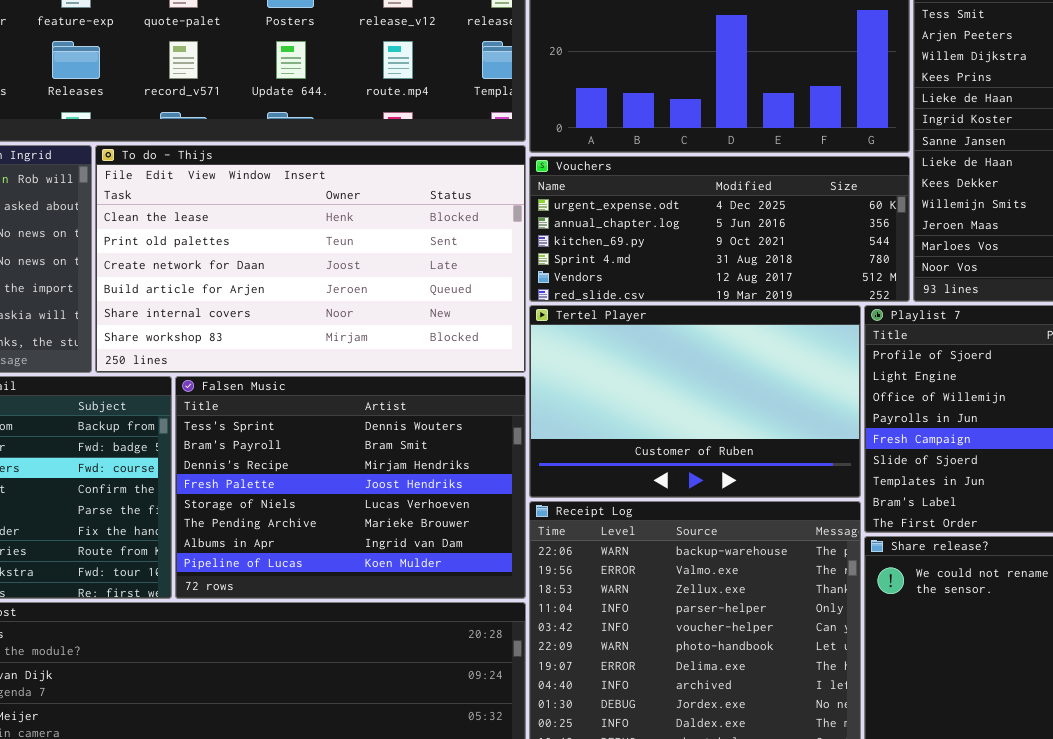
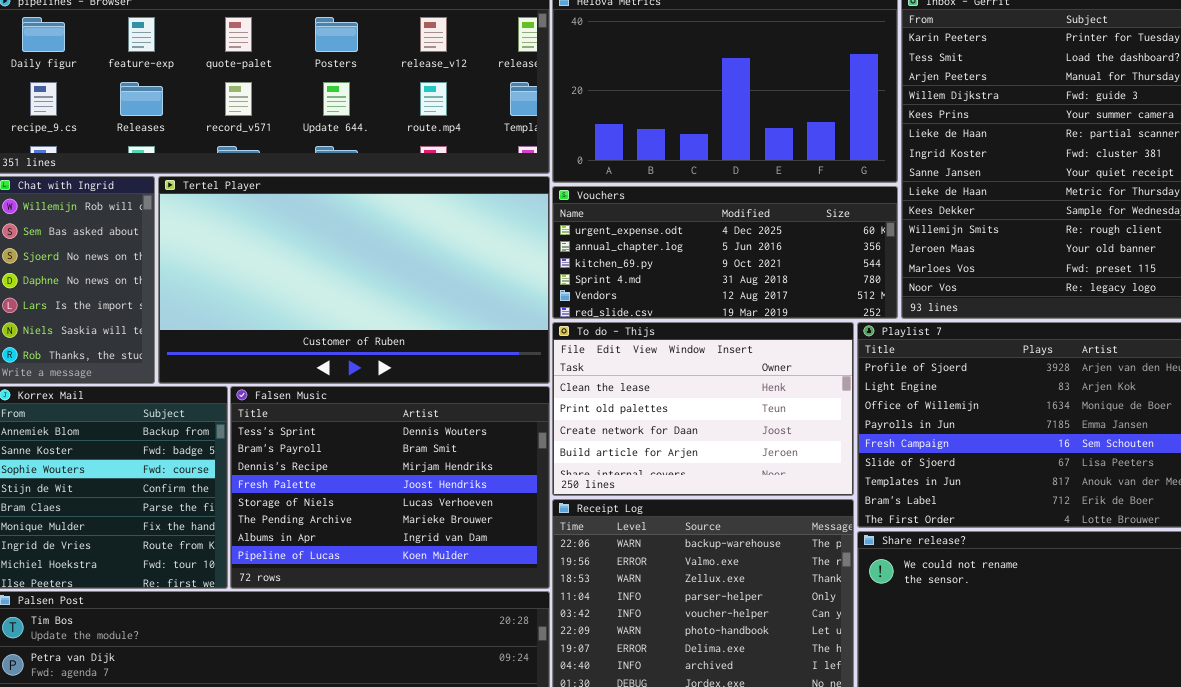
To do - Thijs: [95,145,526,373] -> [552,322,854,496], moved, resized
Tertel Player: [529,305,861,498] -> [158,176,550,384], moved, resized

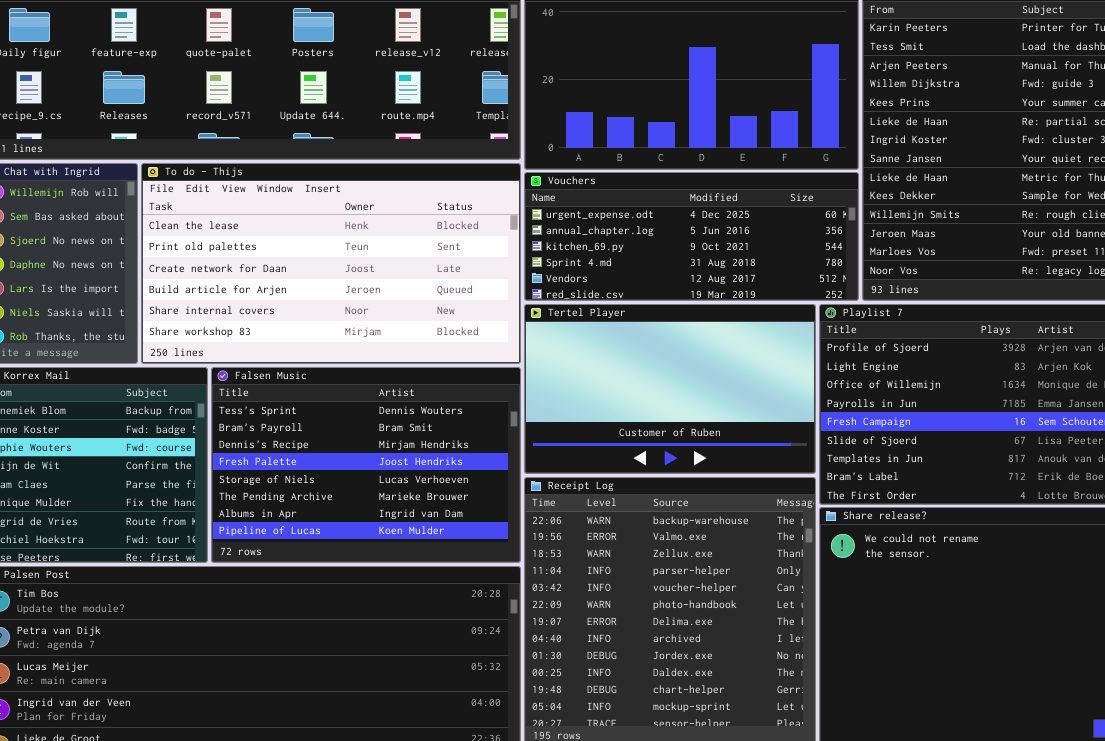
Tertel Player: [158,176,550,384] -> [524,304,816,474], moved, resized
To do - Thijs: [552,322,854,496] -> [141,163,521,364], moved, resized

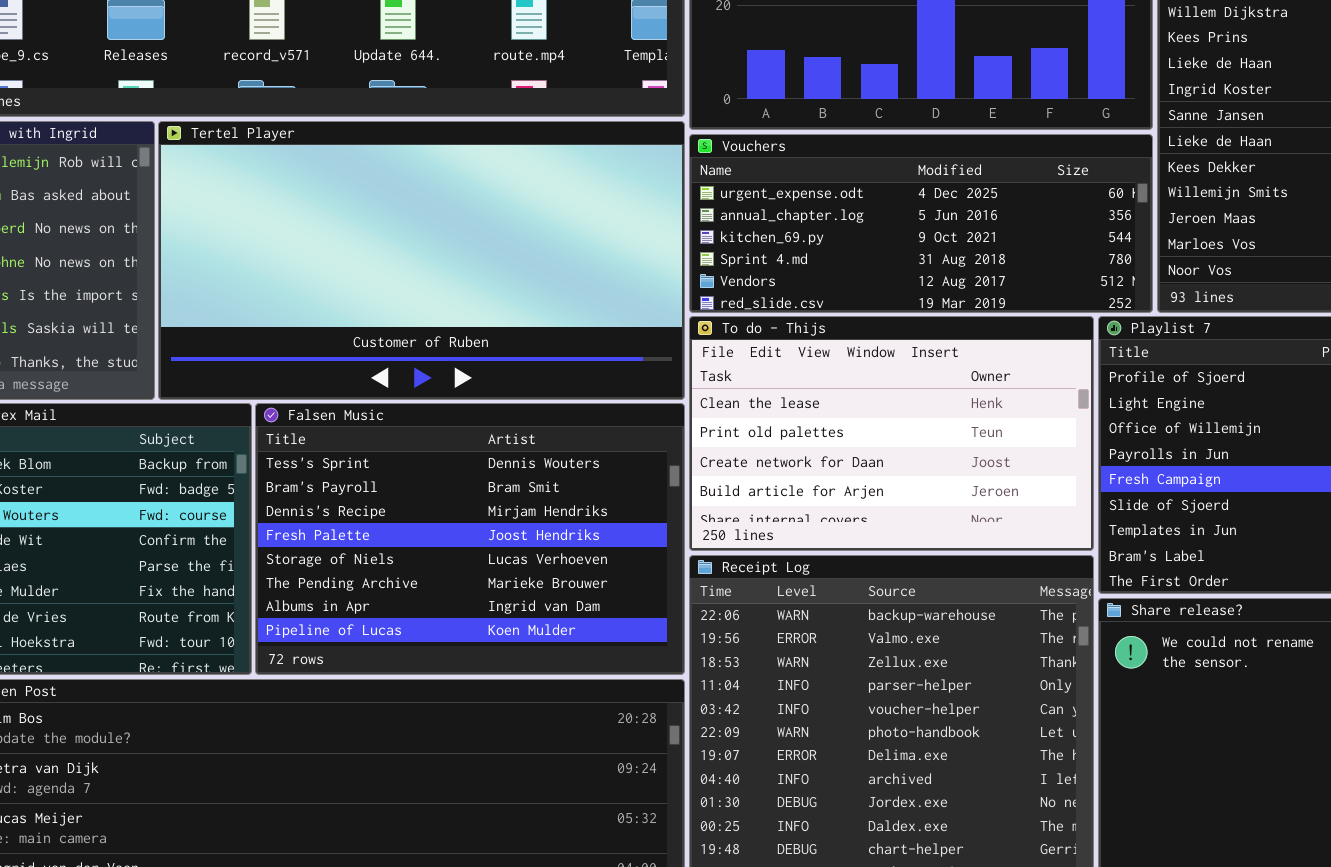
To do - Thijs: [141,163,521,364] -> [689,316,1094,551], moved, resized
Tertel Player: [524,304,816,474] -> [158,121,685,400], moved, resized

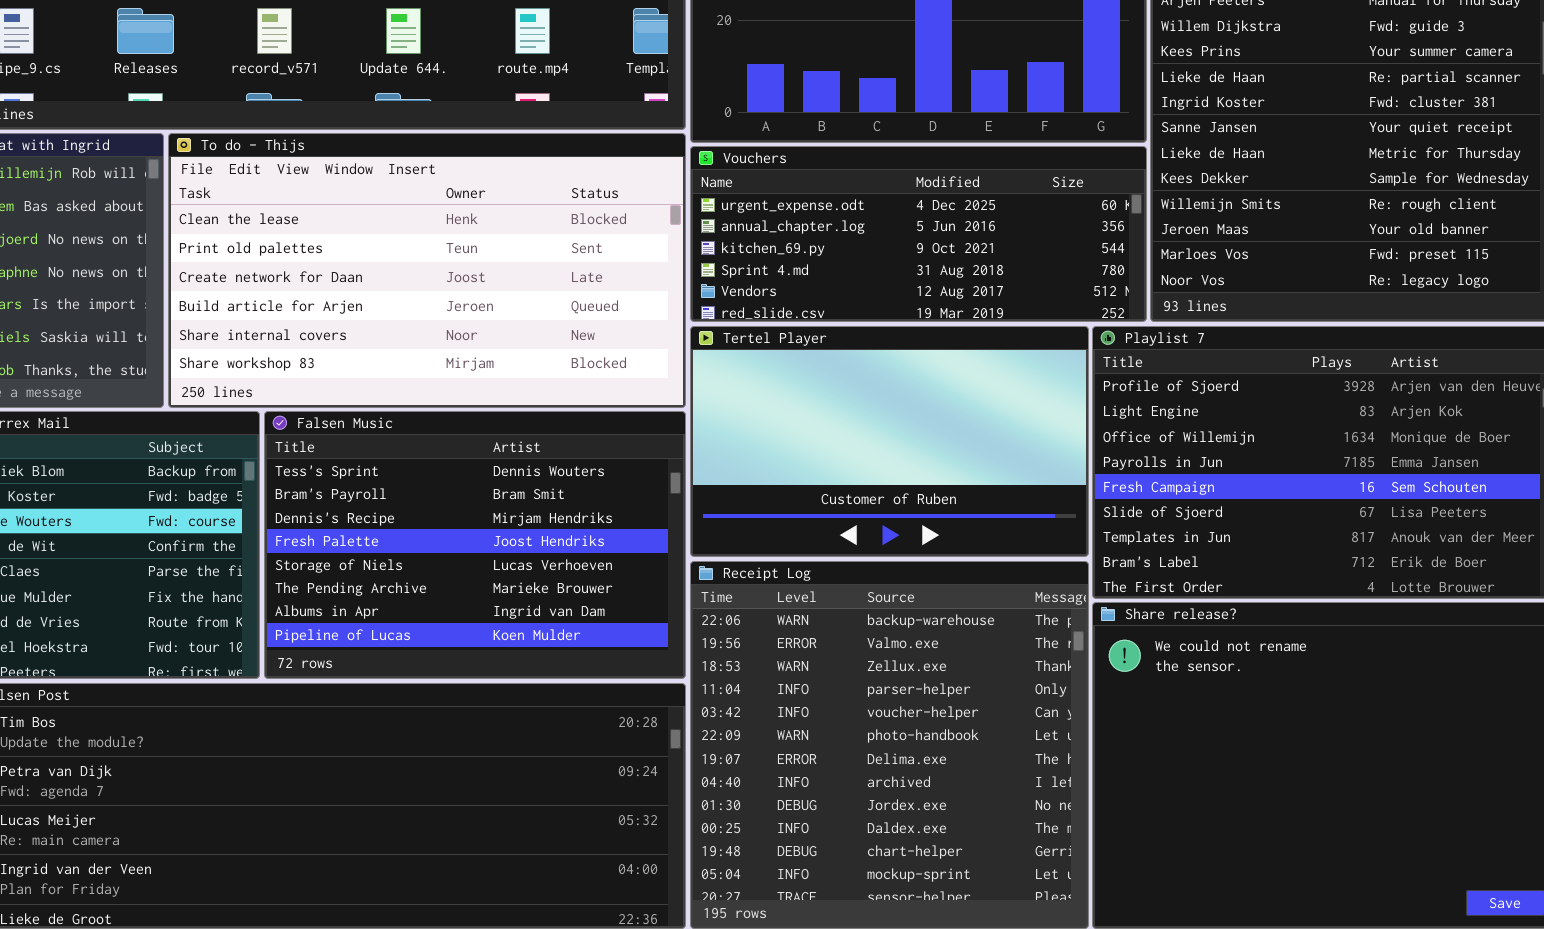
Tertel Player: [158,121,685,400] -> [690,326,1089,557], moved, resized
To do - Thijs: [689,316,1094,551] -> [168,133,686,408], moved, resized

